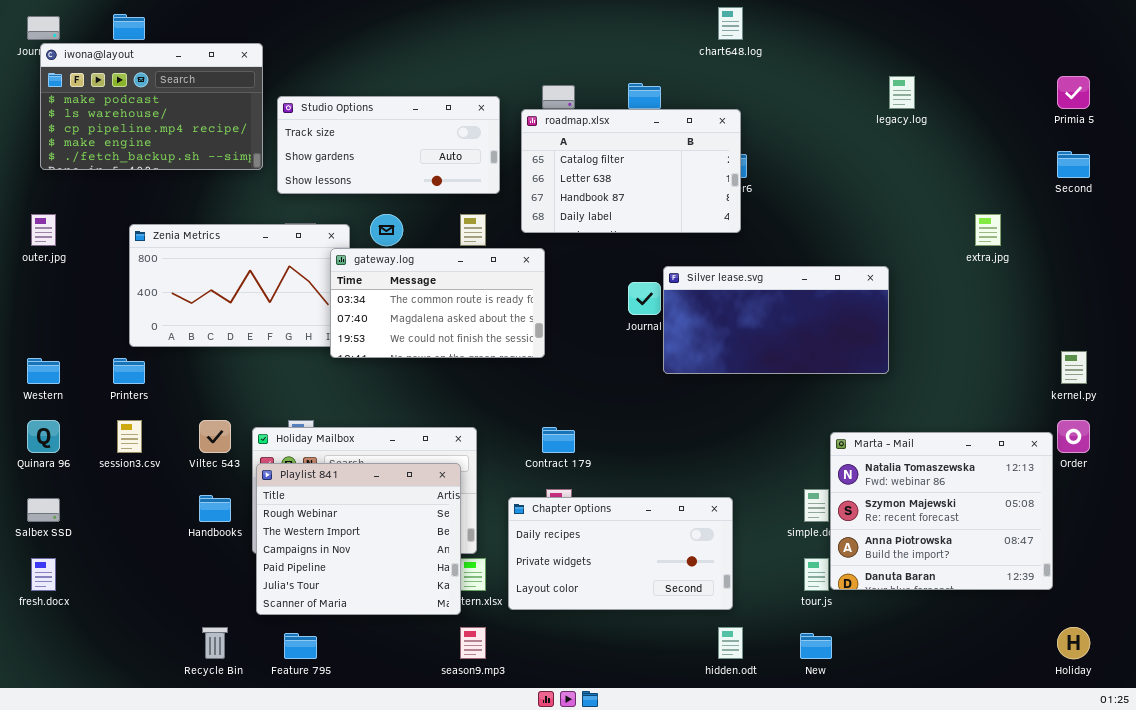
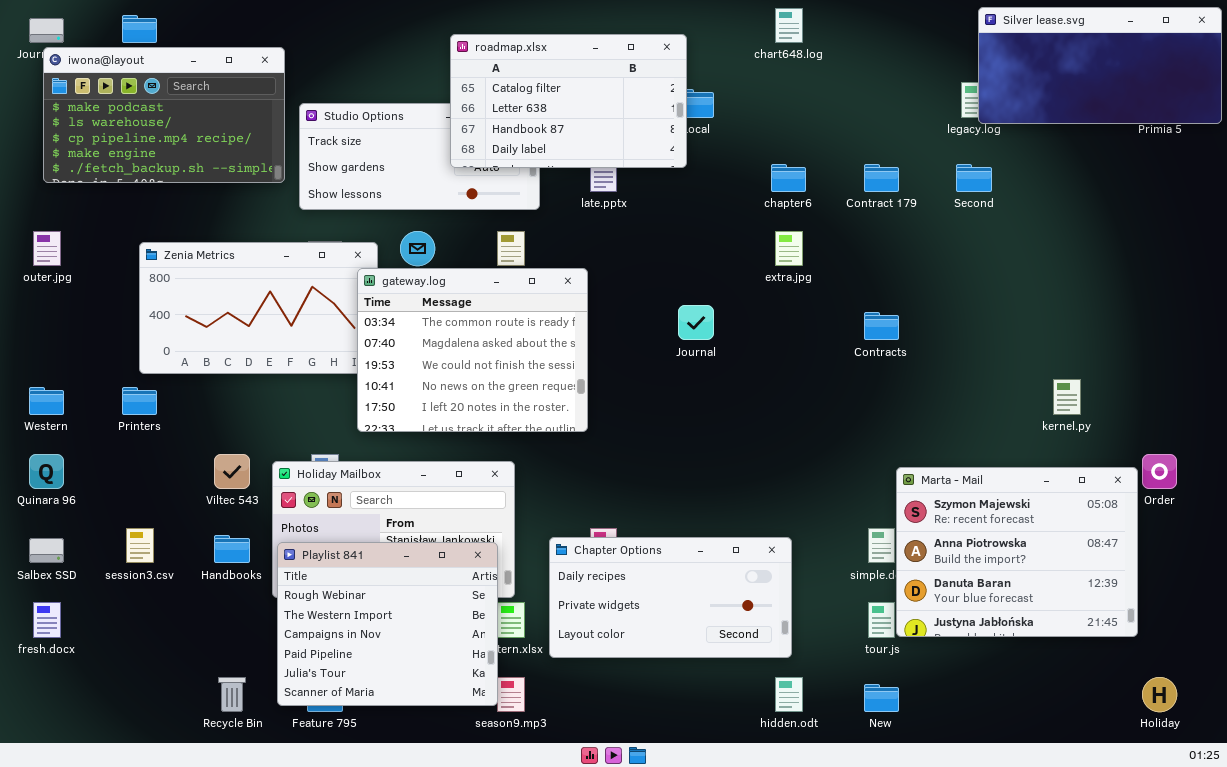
roadmap.xlsx: [521,109,741,233] -> [450,34,687,168], moved
Second: [1057,151,1090,178] -> [956,164,992,192], moved
extra.jpg: [975,214,1001,246] -> [775,231,803,266], moved
gateway.log: [330,248,545,358] -> [357,268,588,432], resized
Silver lease.svg: [663,266,889,374] -> [978,7,1222,124], moved
kernel.py: [1061,351,1087,384] -> [1053,379,1081,415], moved
session3.csv: [117,420,142,453] -> [126,528,154,563], moved
Contract 179: [542,427,575,453] -> [864,164,899,192], moved
Marta - Mail: [830,432,1053,590] -> [896,467,1138,637], scrolled down 1 row
Playlist 841: [256,463,461,615] -> [277,542,498,706], moved

